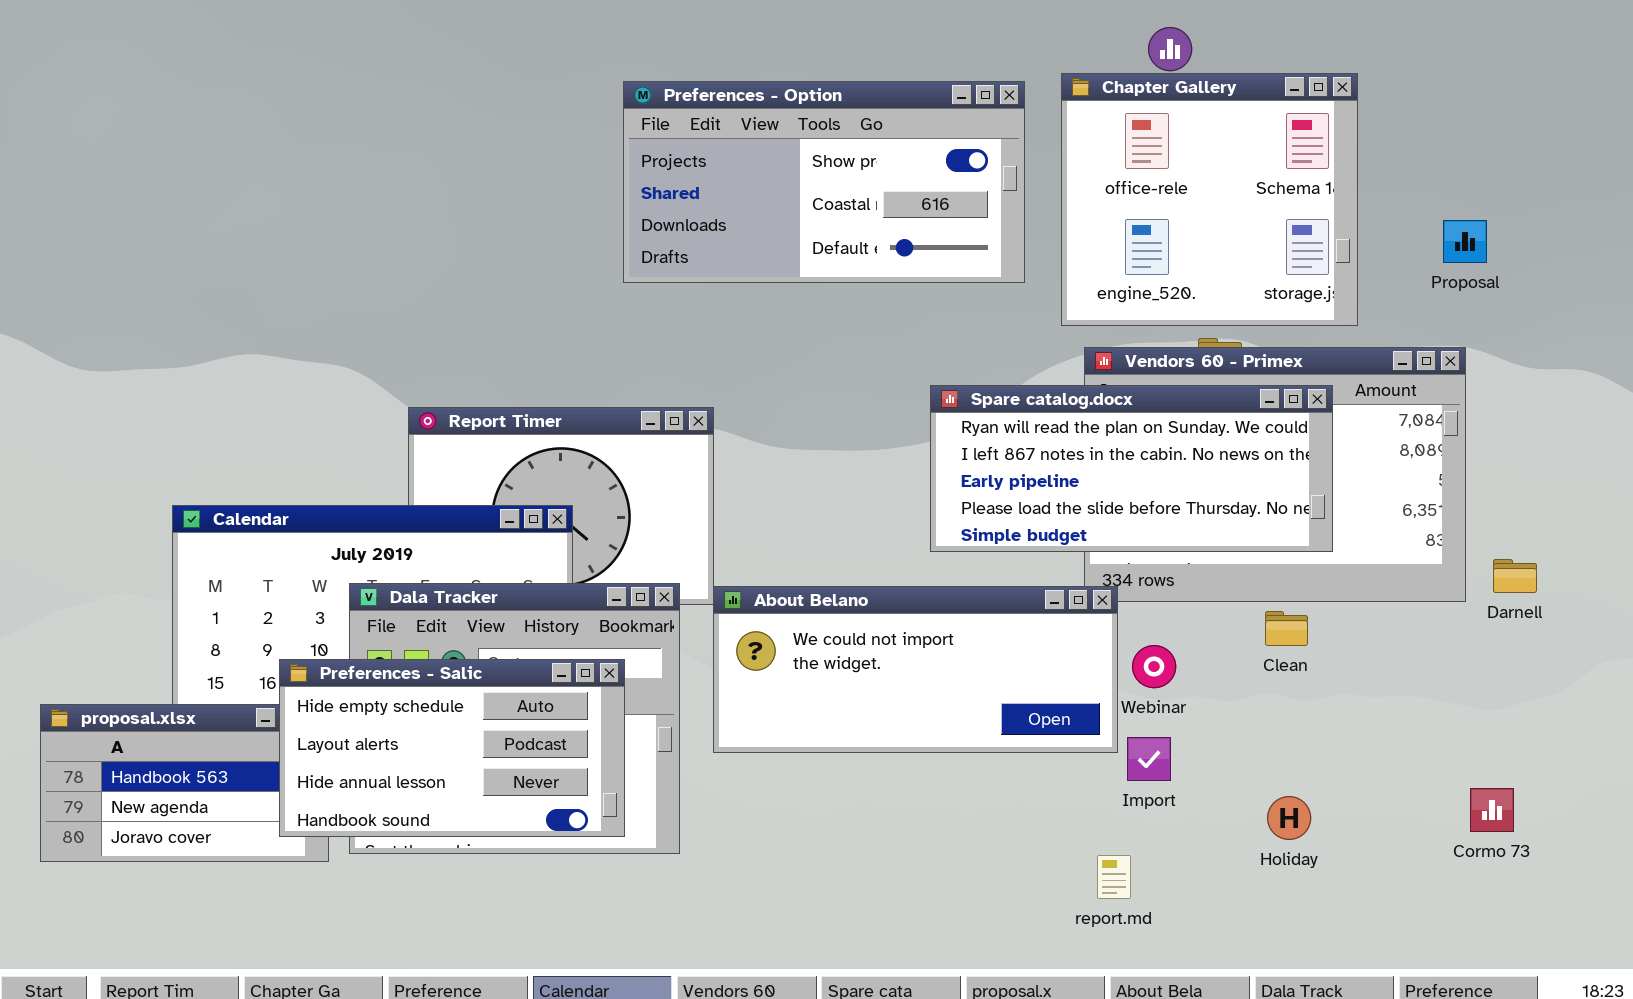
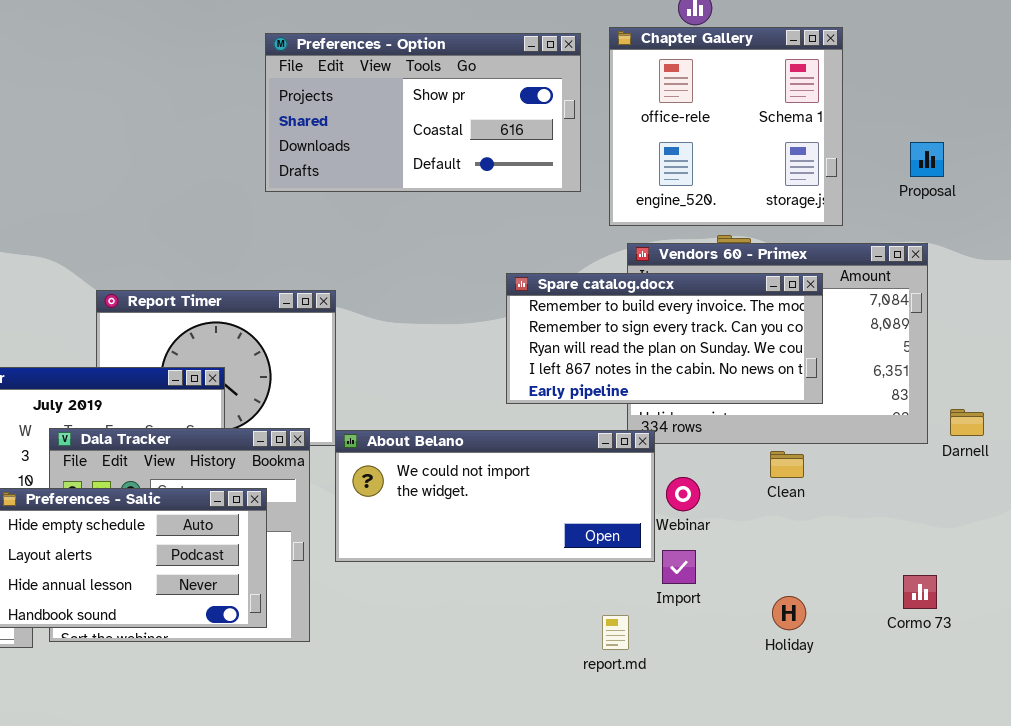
Spare catalog.docx: [930,385,1333,552] -> [506,273,823,404], scrolled up 2 rows
Cormo 73: [1470,788,1514,832] -> [903,575,937,609], moved
report.md: [1097,855,1131,899] -> [602,615,629,650], moved

